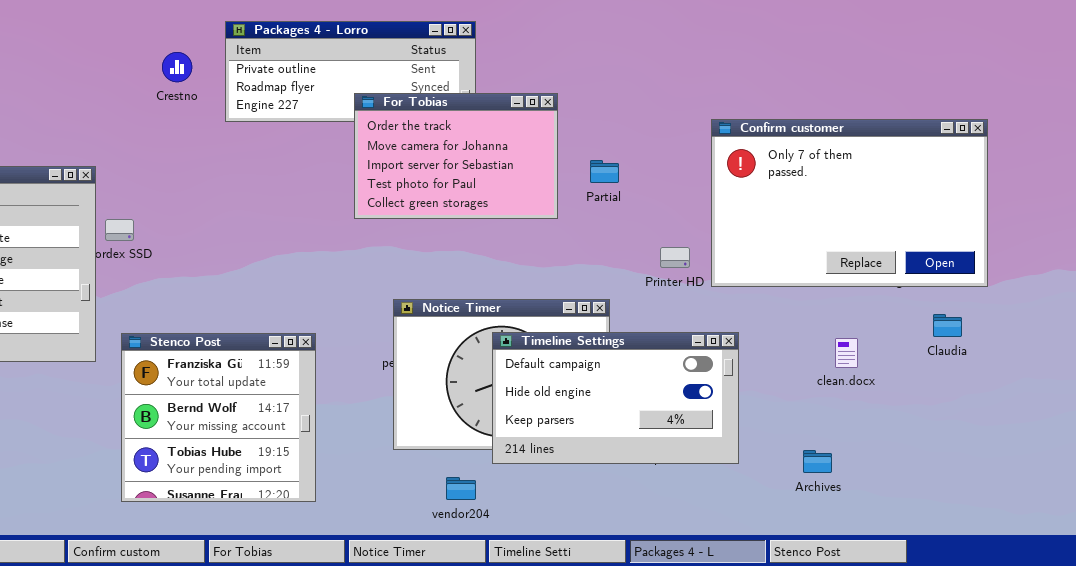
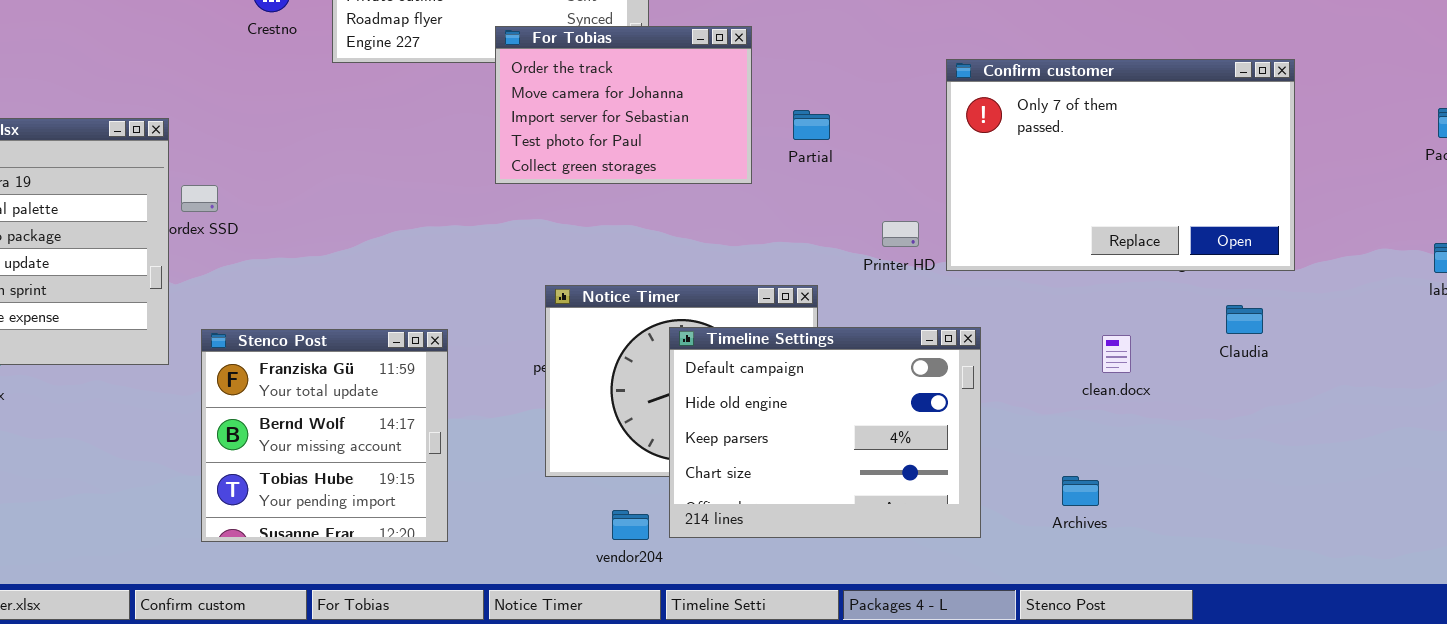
Timeline Settings: [492,332,739,464] -> [669,327,981,538], resized

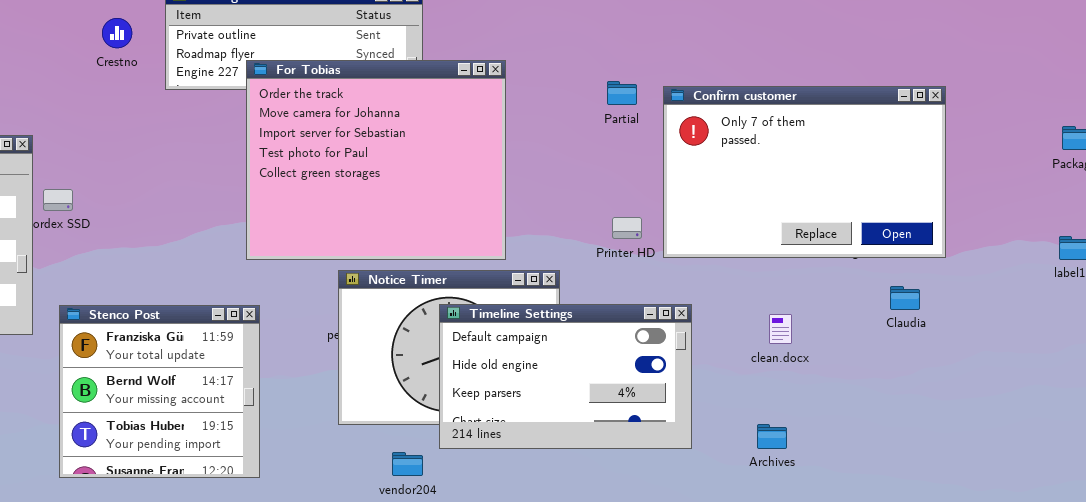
For Tobias: [495,26,752,184] -> [246,60,506,260], resized
Partial: [793,110,830,140] -> [607,81,637,105], moved
Timeline Settings: [669,327,981,538] -> [439,304,692,449], resized
clean.docx: [1102,335,1131,373] -> [769,314,792,344], moved

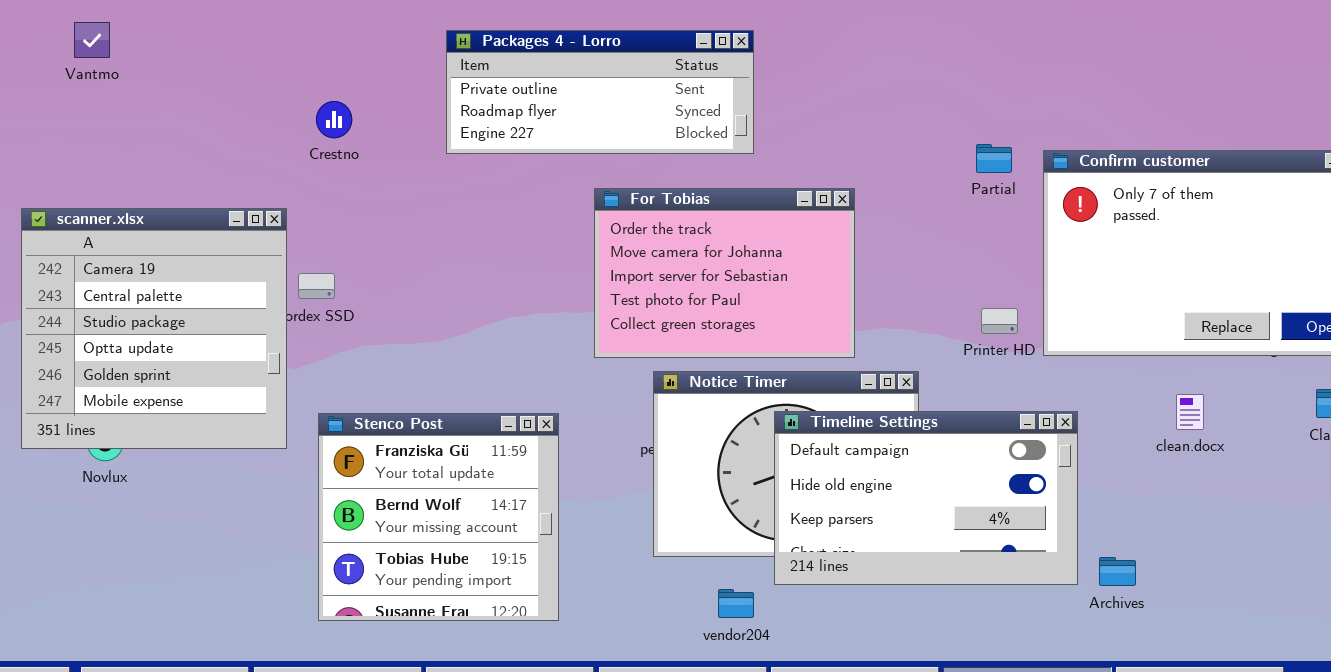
Crestno: [102,18,132,48] -> [316,101,352,138], moved
For Tobias: [246,60,506,260] -> [594,188,855,358], resized
clean.docx: [769,314,792,344] -> [1176,394,1204,430], moved
Archives: [757,424,787,449] -> [1099,557,1136,586], moved

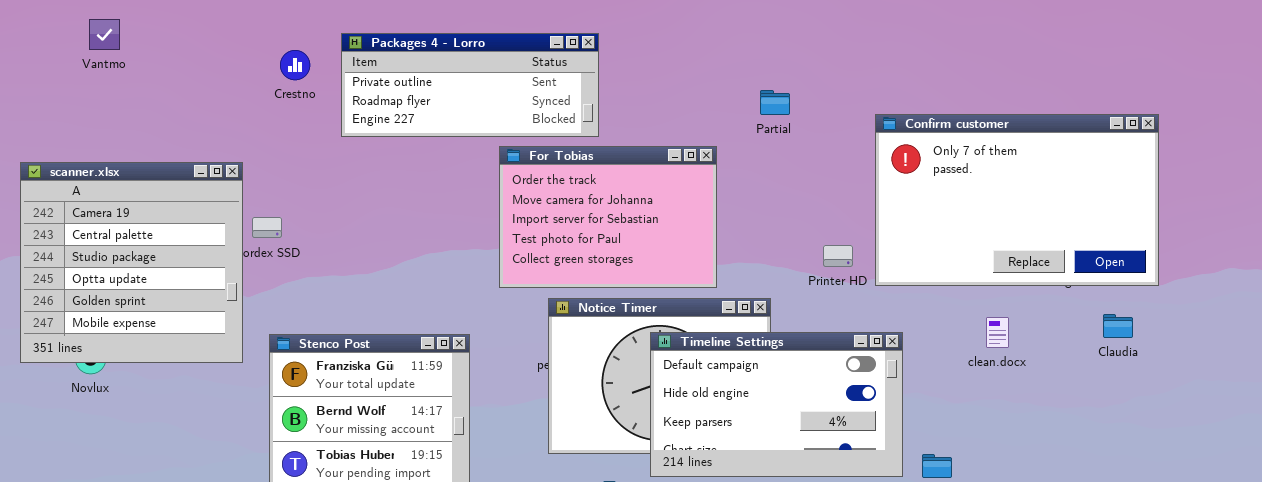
Vantmo: [74,22,110,58] -> [89,19,120,50], moved
Packages 4 - Lorro: [446,30,754,154] -> [341,33,599,137], moved
Crestno: [316,101,352,138] -> [280,50,310,80], moved
Partial: [976,144,1012,173] -> [760,90,790,115], moved

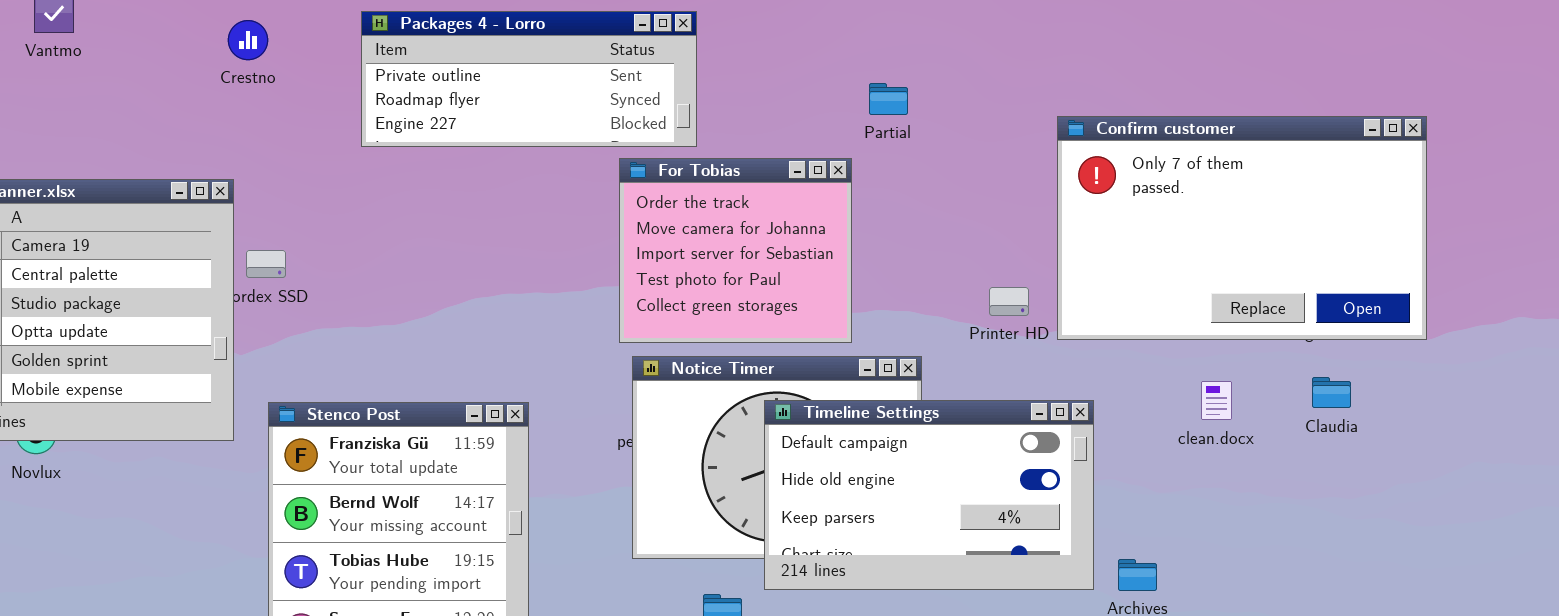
Crestno: [280,50,310,80] -> [228,20,268,60], moved
Partial: [760,90,790,115] -> [869,83,908,115], moved
For Tobias: [499,146,717,288] -> [619,158,852,343], resized
Claudia: [1103,314,1133,338] -> [1312,377,1351,408], moved

